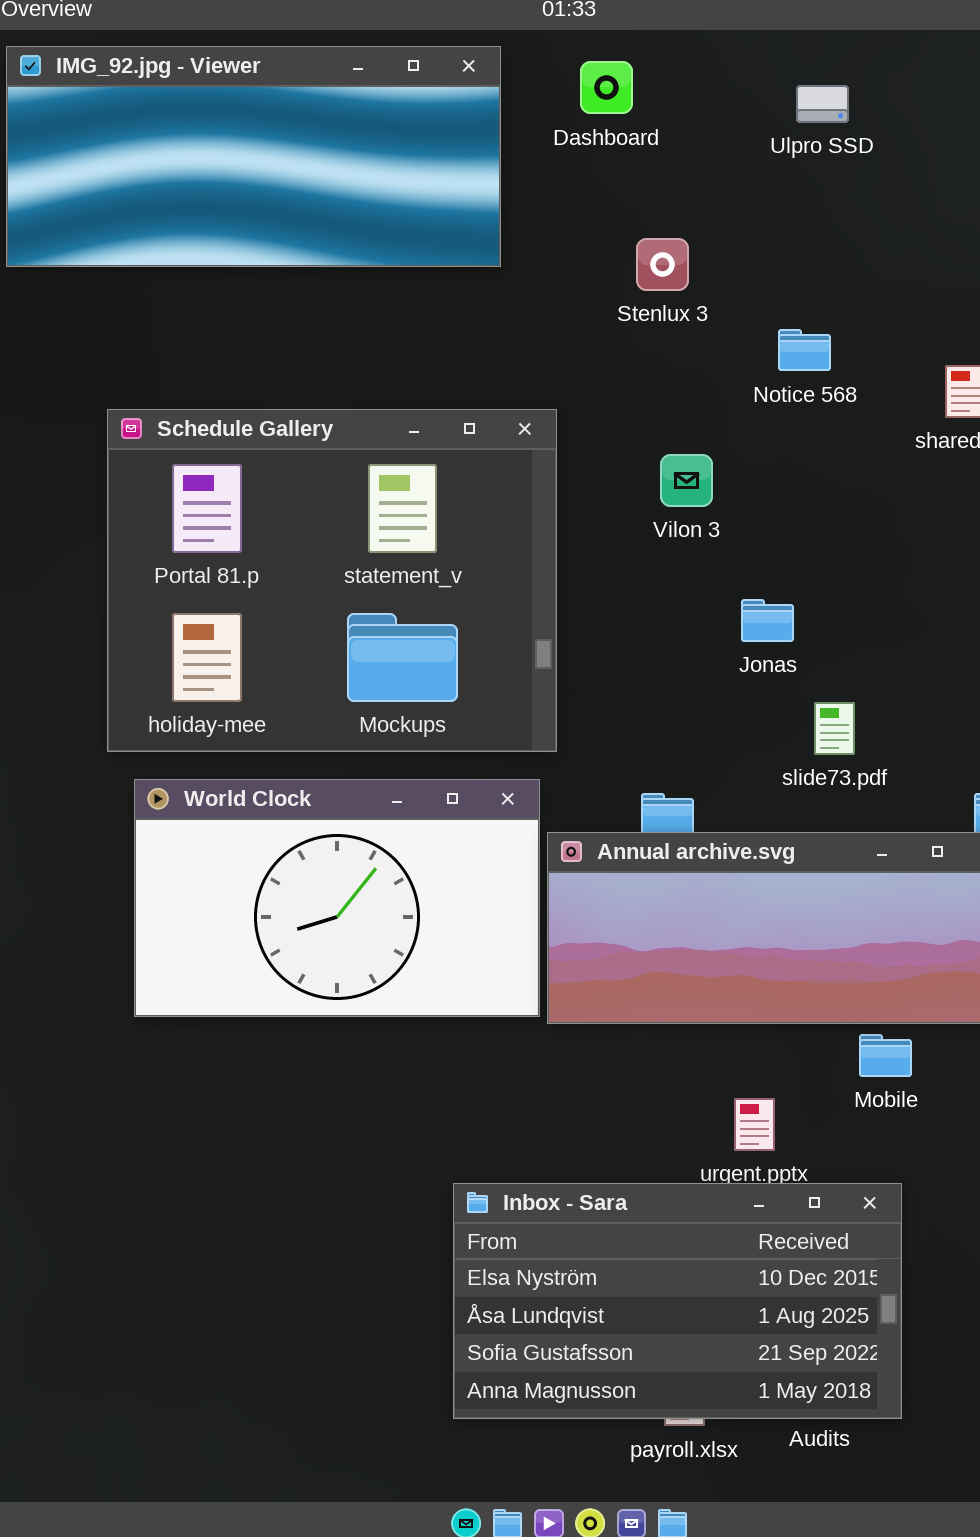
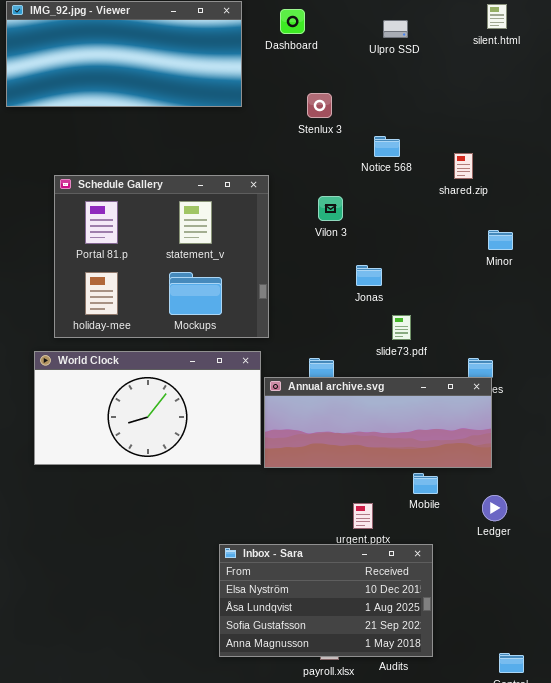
World Clock: [134,779,540,1017] -> [34,351,261,465], resized

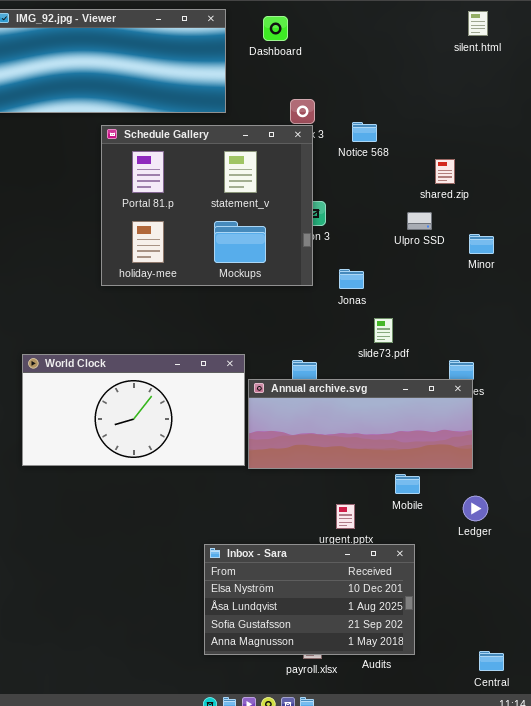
Ulpro SSD: [383,20,408,38] -> [407,212,432,230], moved
Notice 568: [374,136,400,157] -> [352,122,377,142], moved
Schedule Gallery: [54,175,269,338] -> [101,125,313,286], moved

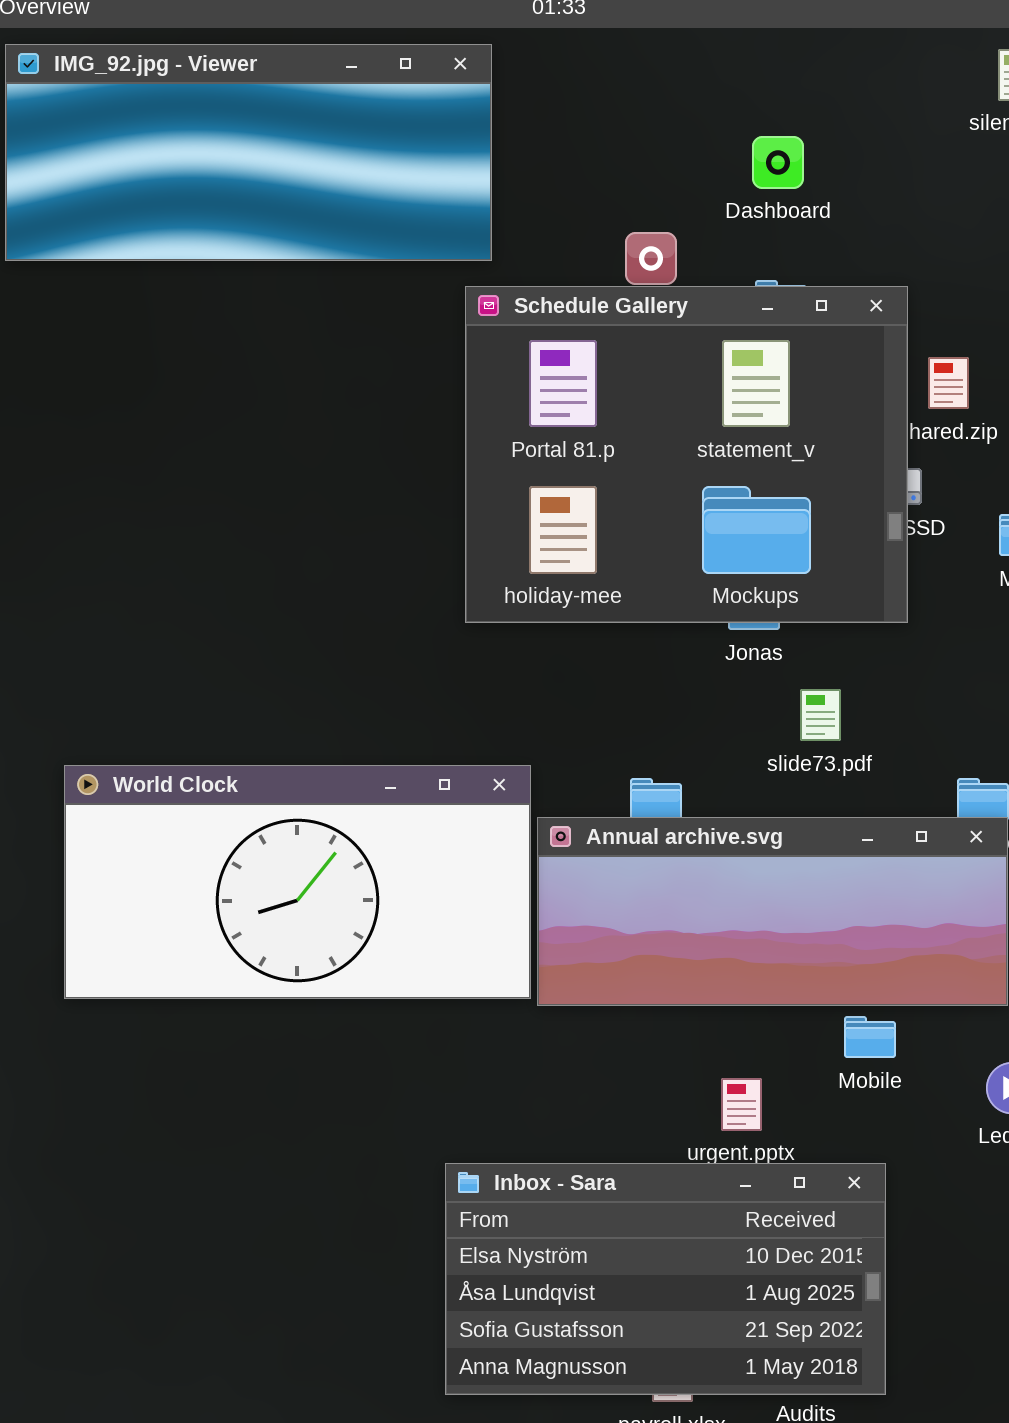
Dashboard: [263,16,288,41] -> [752,136,804,189], moved
Schedule Gallery: [101,125,313,286] -> [465,286,908,623], moved

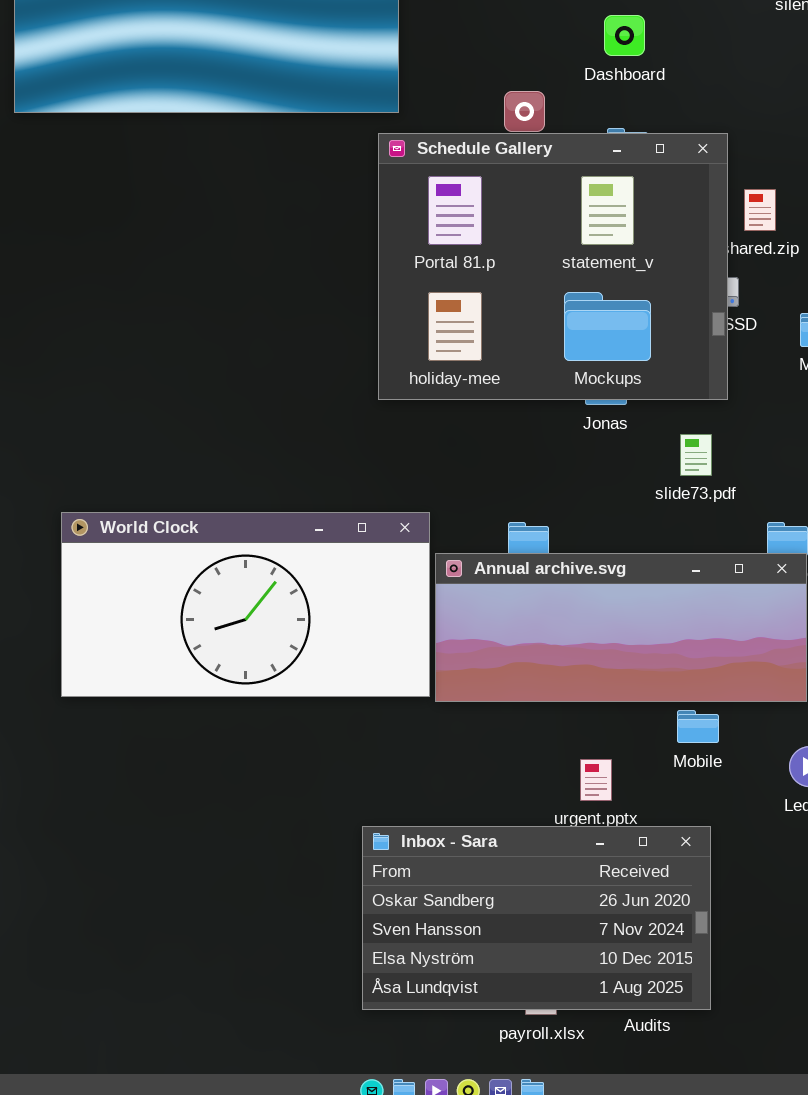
slide73.pdf: [800,689,841,741] -> [680,434,712,476], moved
Inbox - Sara: [445,1163,886,1395] -> [362,826,711,1010], scrolled up 2 rows

